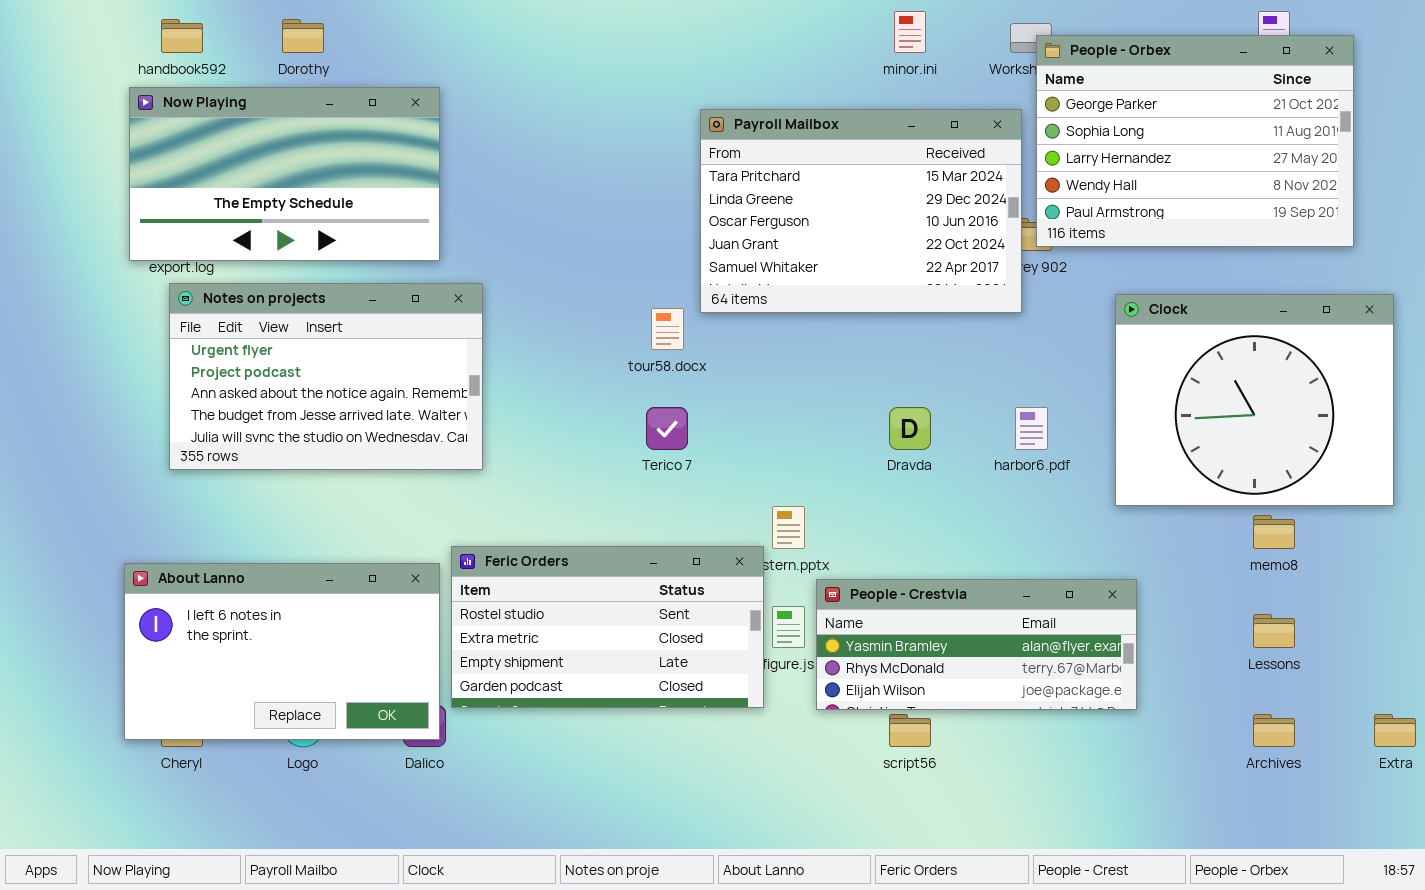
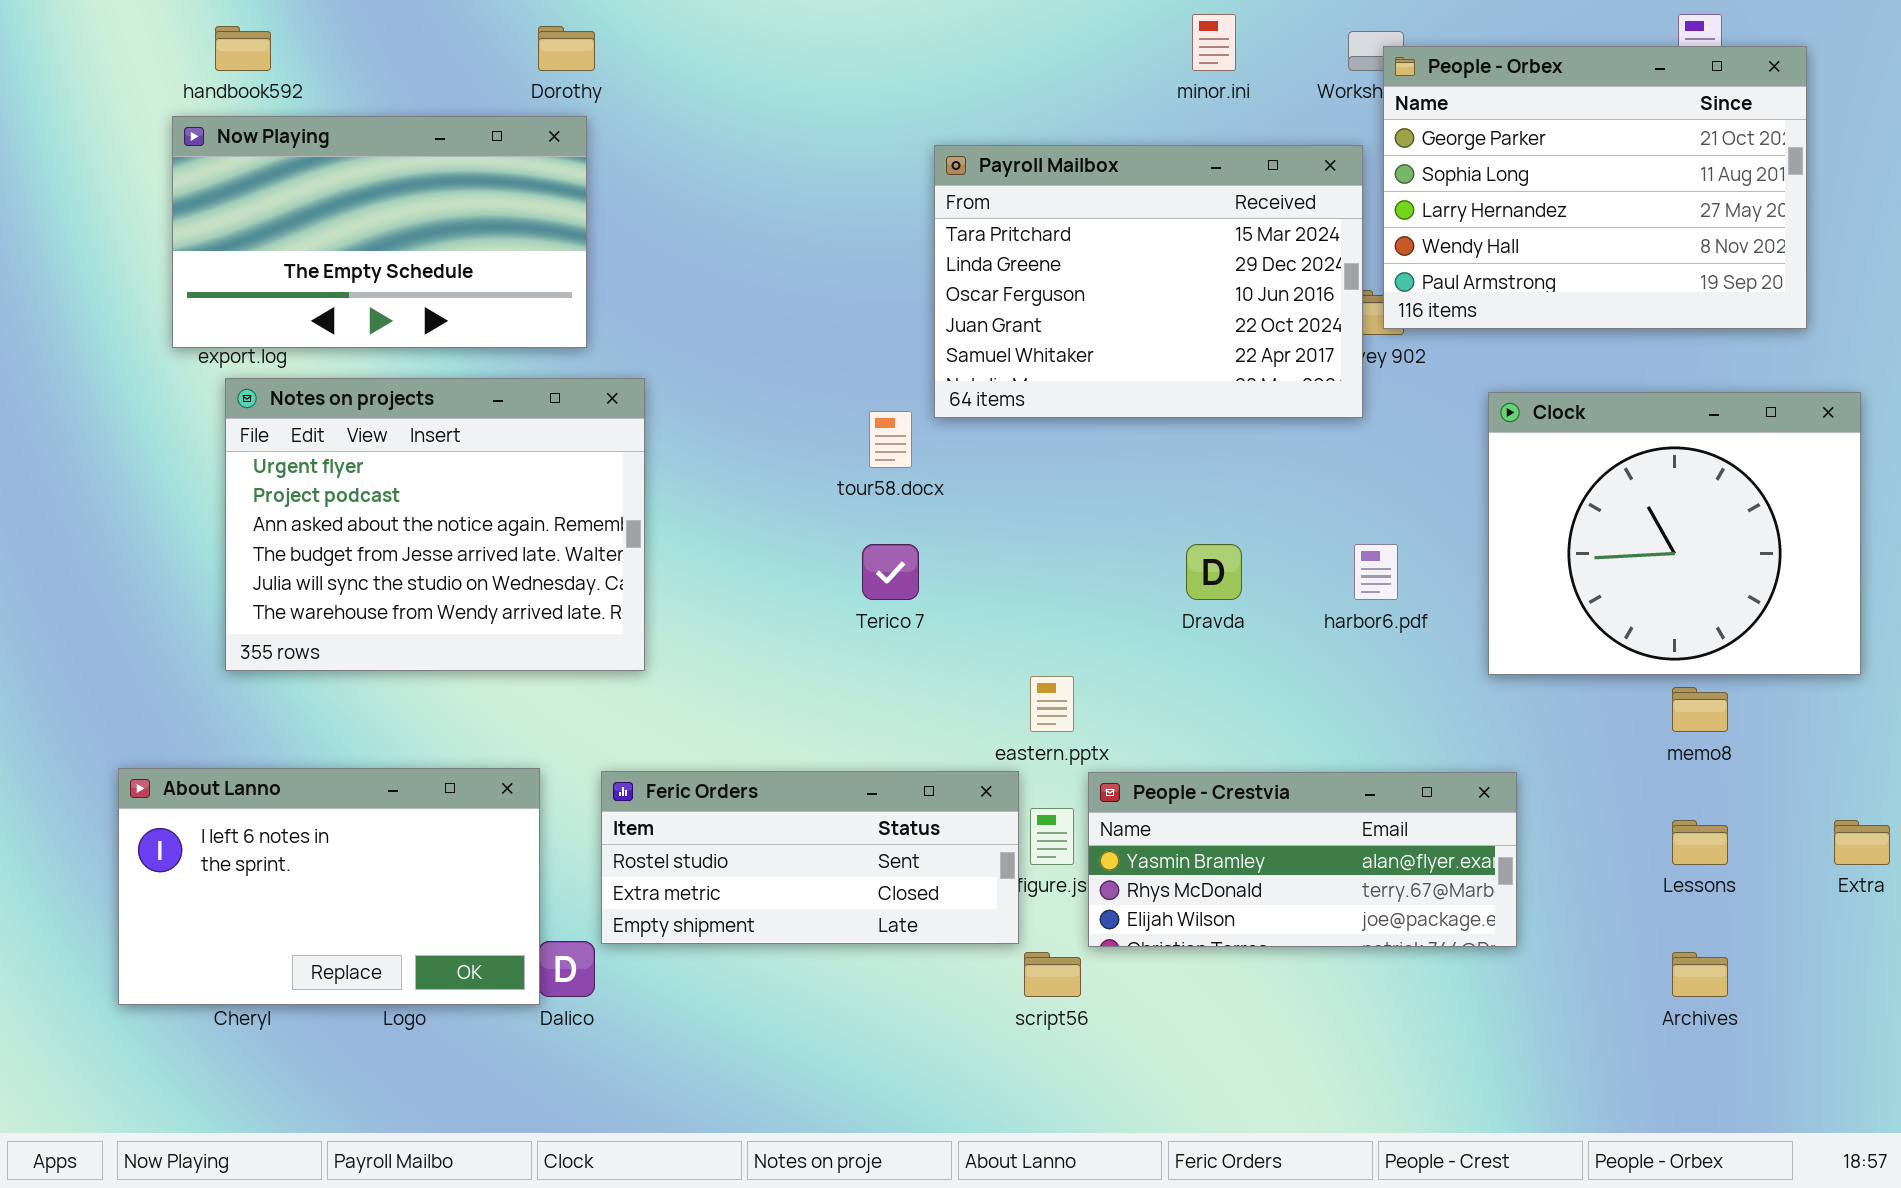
Dorothy: [282,19,324,53] -> [538,26,595,71], moved
Notes on projects: [169,283,483,470] -> [225,378,645,671], resized
Feric Orders: [451,546,764,708] -> [601,771,1019,944], resized
About Lanno: [124,563,440,740] -> [118,768,540,1005], moved
script56: [889,714,931,747] -> [1024,952,1081,997], moved
Extra: [1374,714,1416,747] -> [1834,820,1890,865], moved

